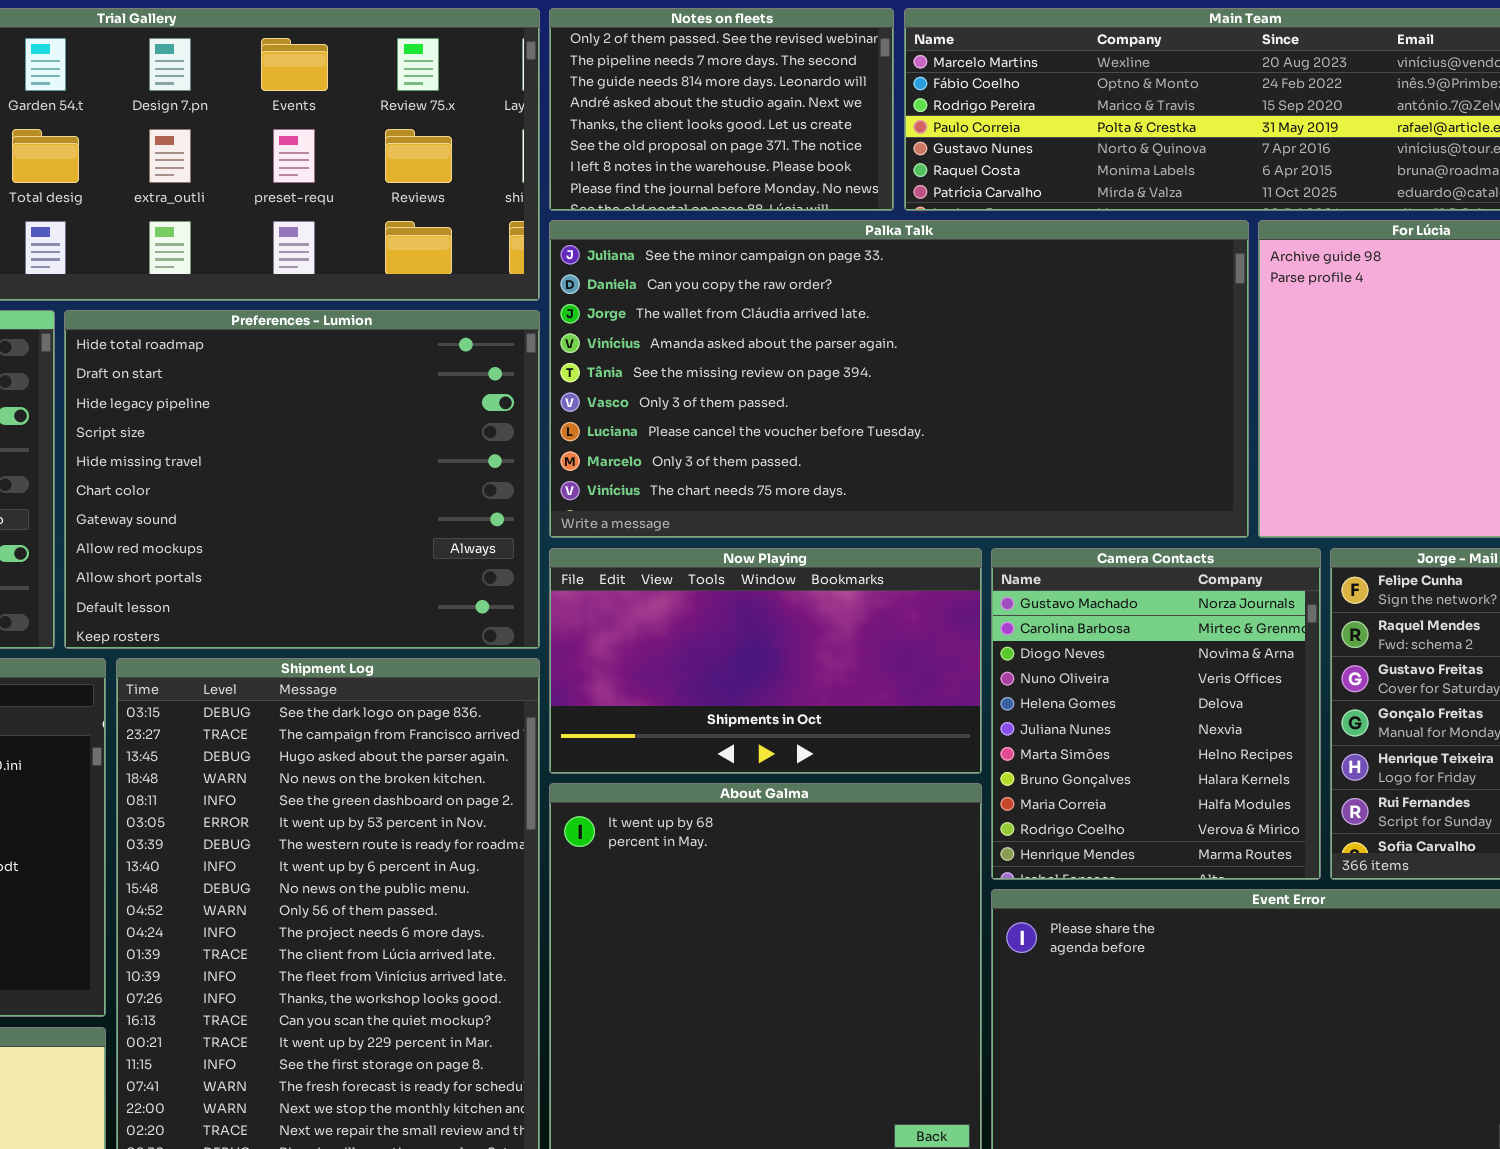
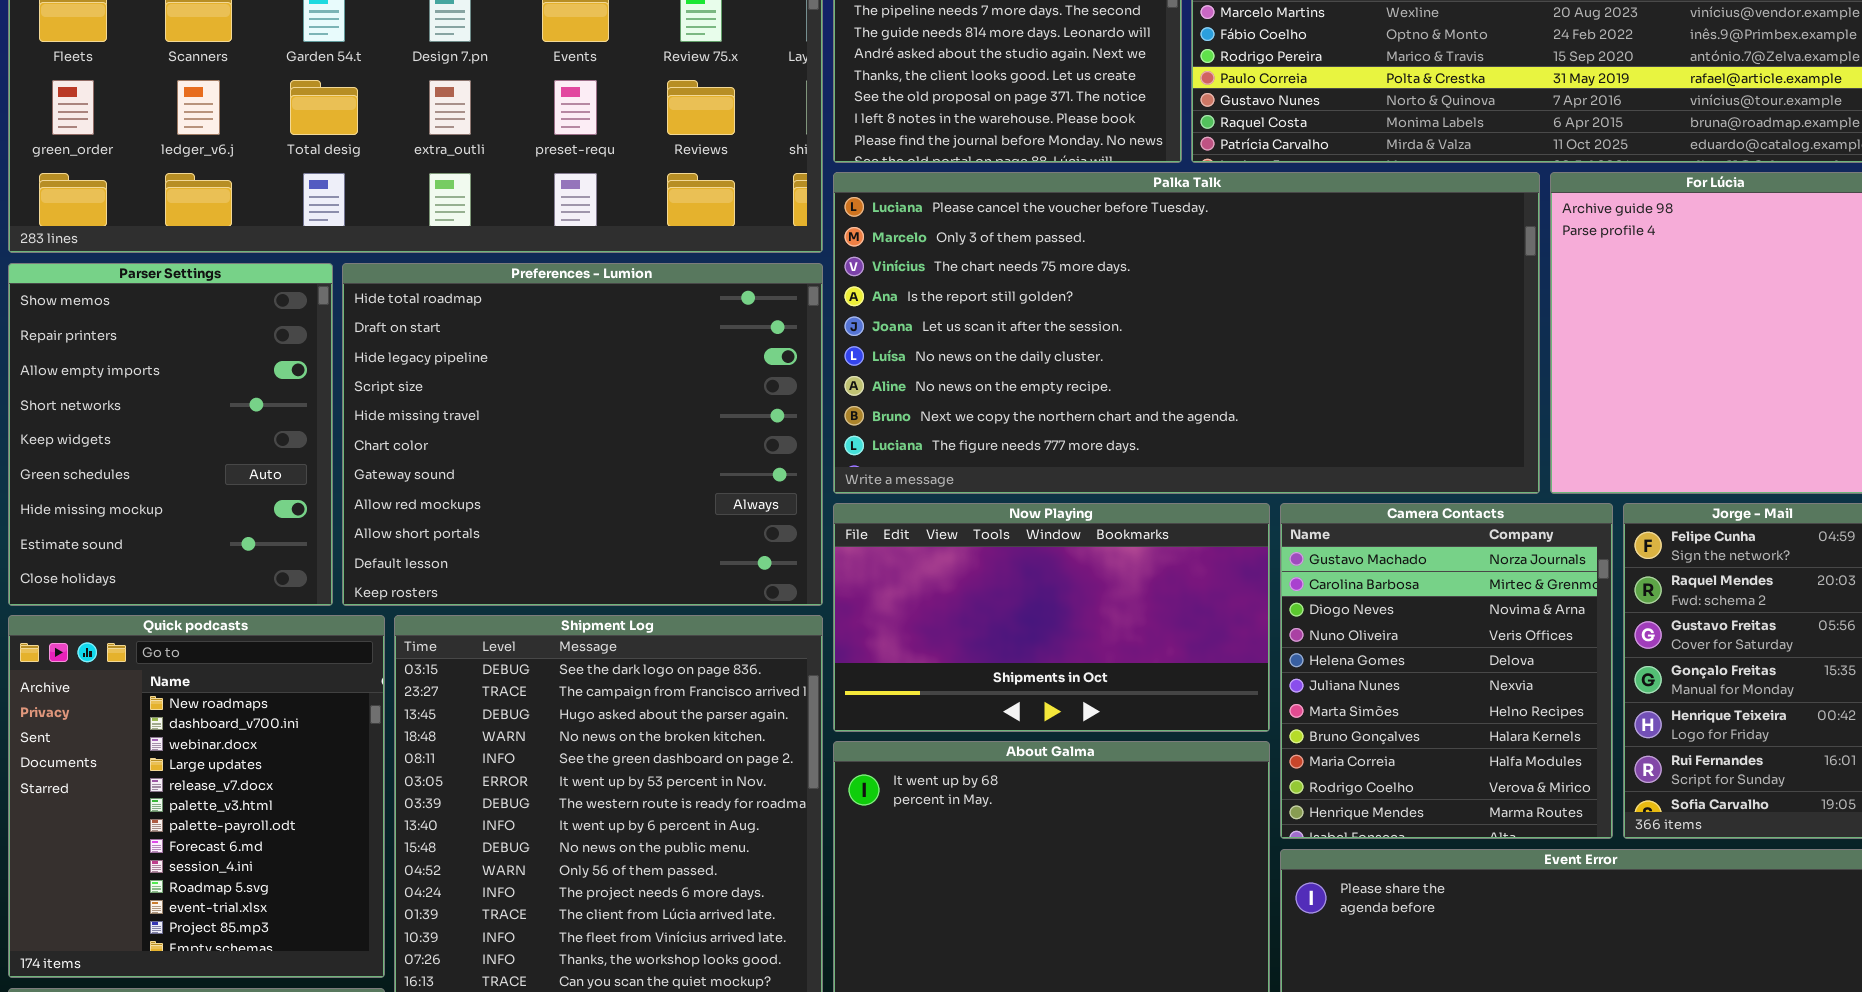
Palka Talk: [549,220,1249,538] -> [833,172,1540,494], scrolled down 6 rows

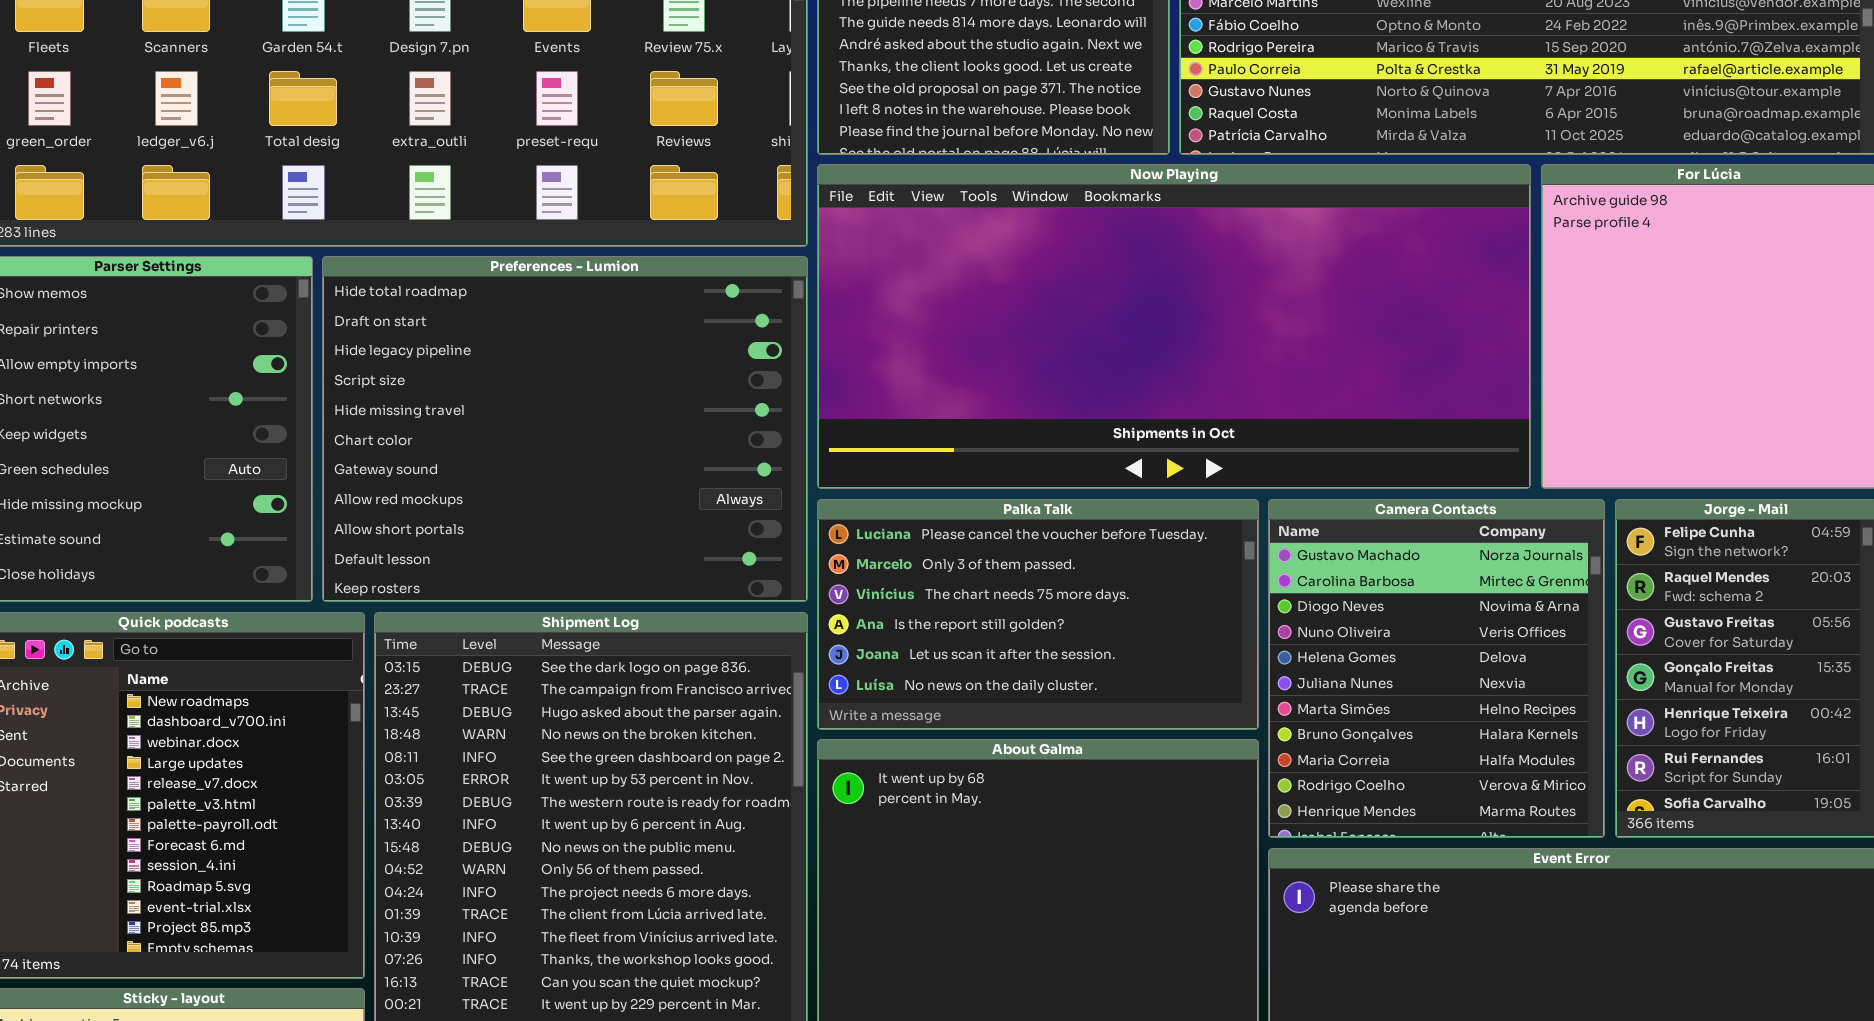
Palka Talk: [833,172,1540,494] -> [817,499,1259,730], moved, resized
Now Playing: [833,503,1270,732] -> [817,164,1531,489], moved, resized

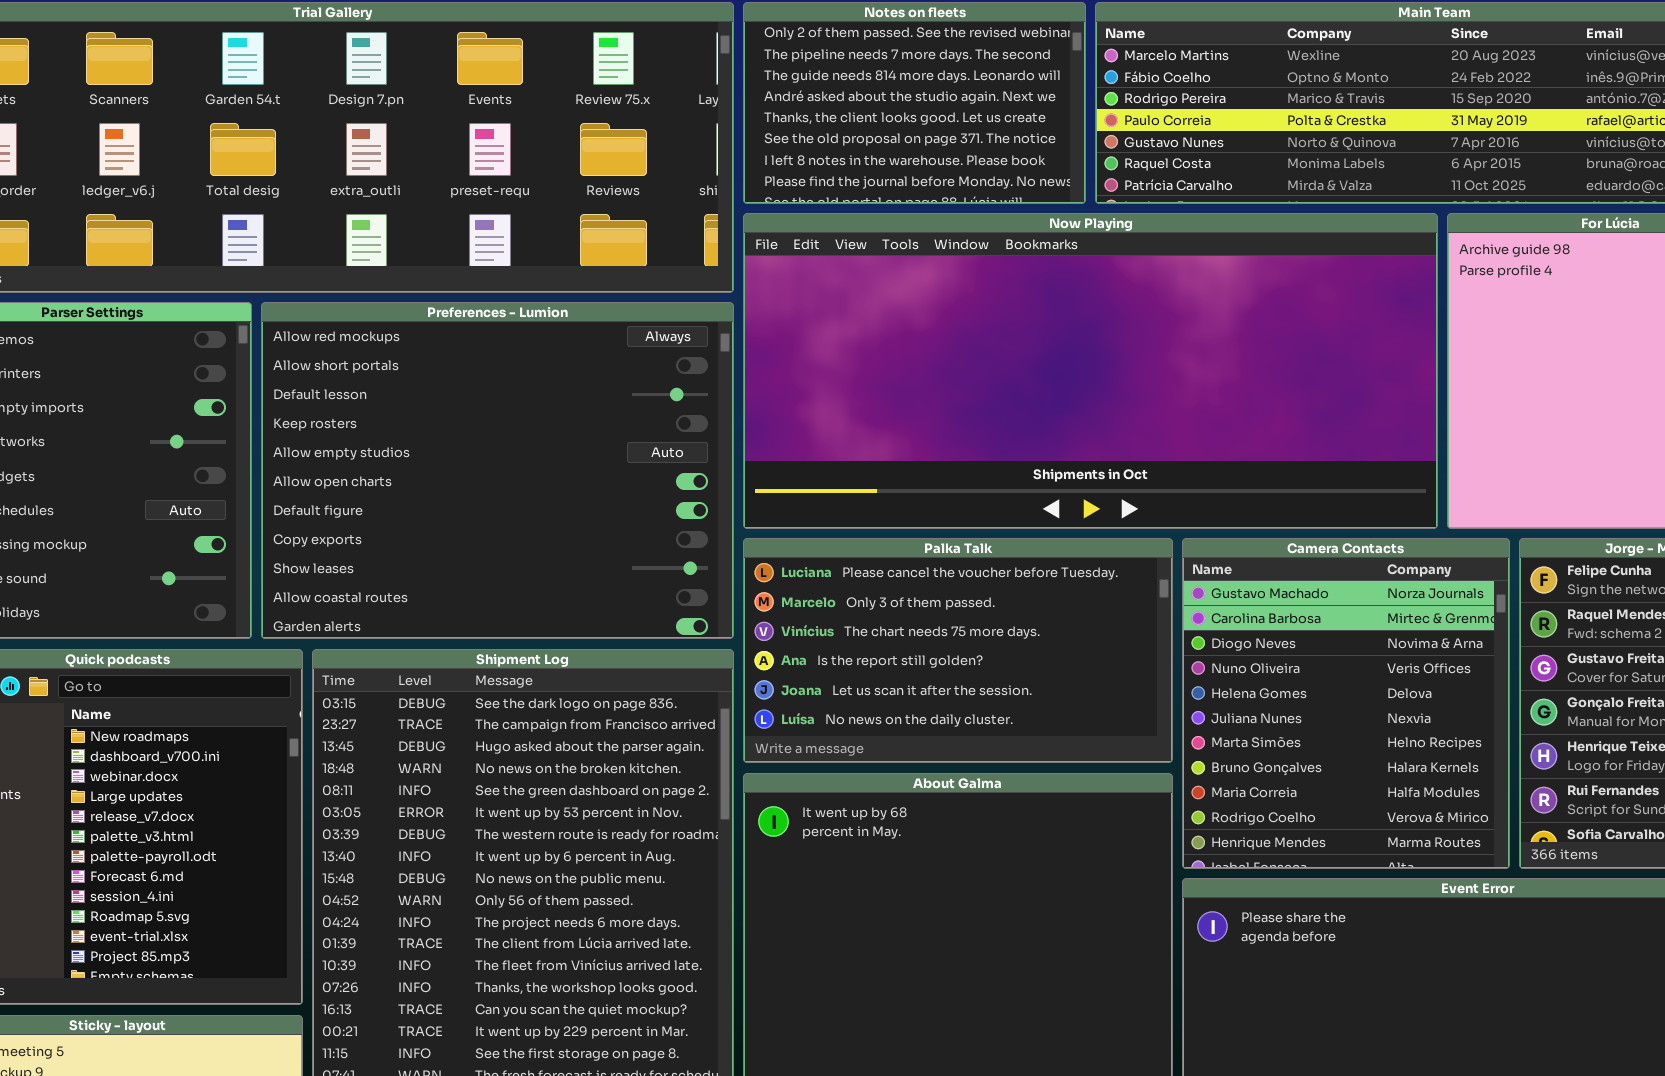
Preferences - Lumion: [322,256,808,602] -> [261,302,734,639], scrolled down 7 rows

